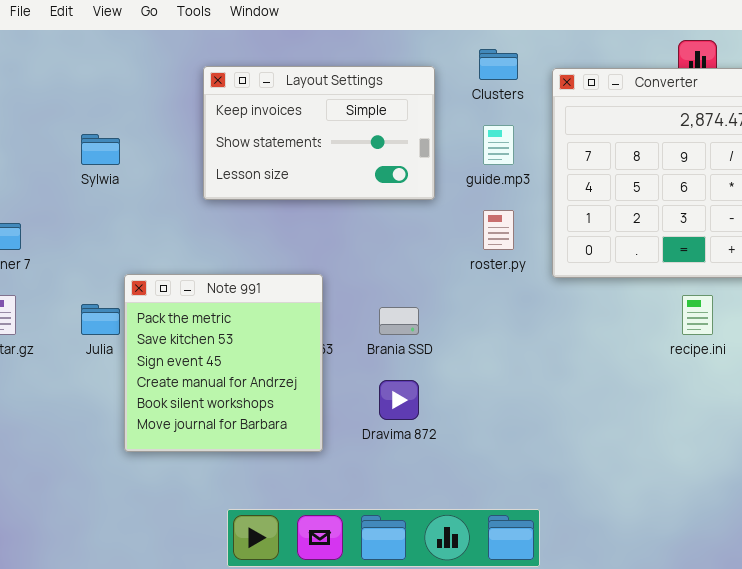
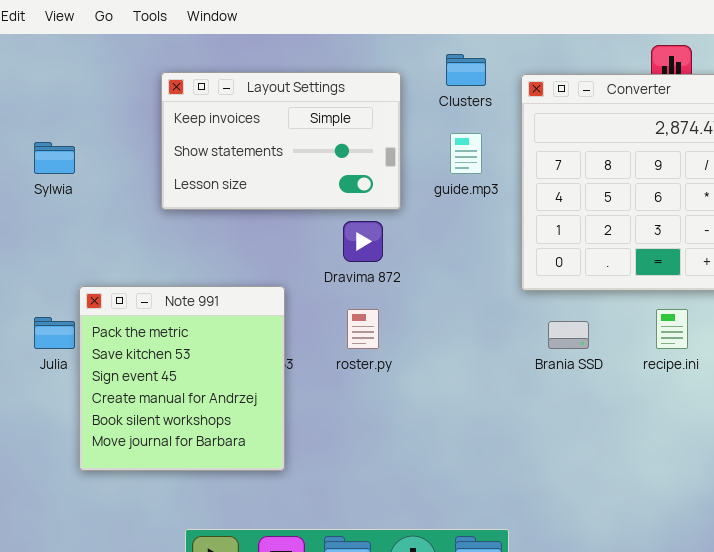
roster.py: [483,210,514,250] -> [347,309,379,349], moved
Brania SSD: [379,307,419,335] -> [548,321,589,349], moved
Dravima 872: [379,380,419,420] -> [343,221,383,262], moved

